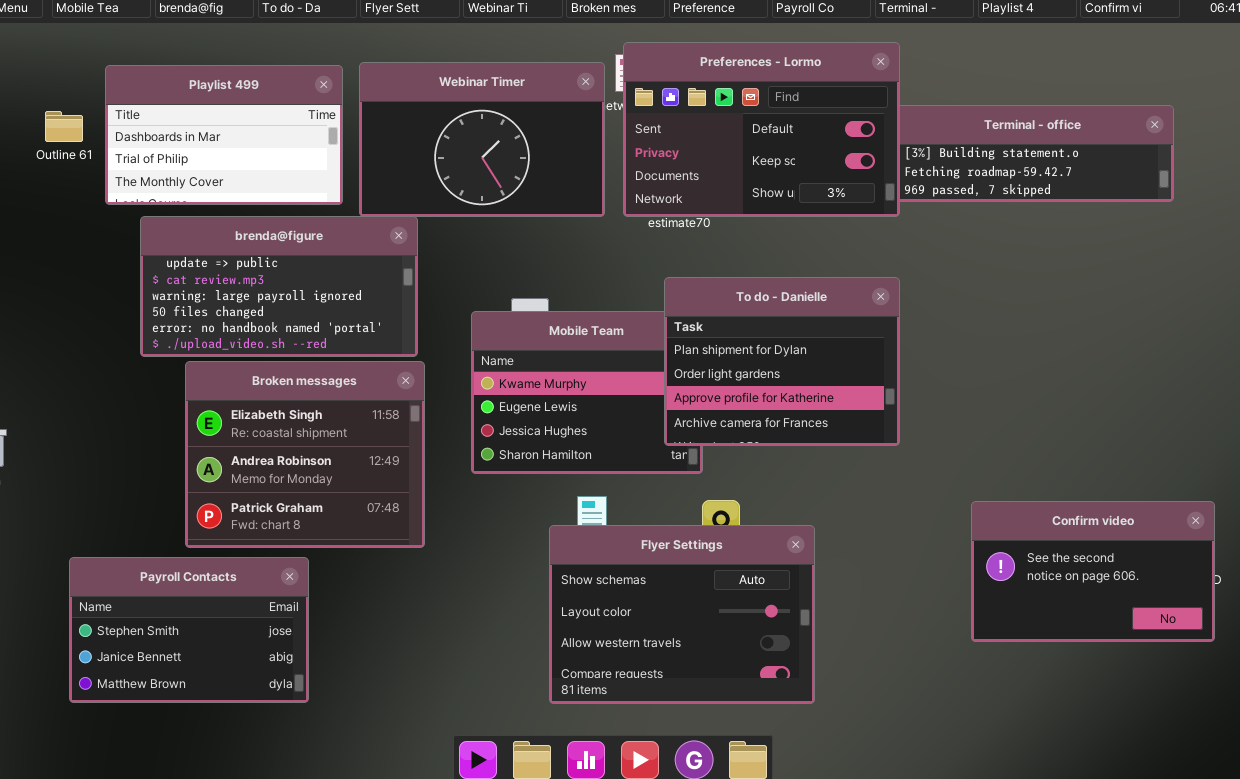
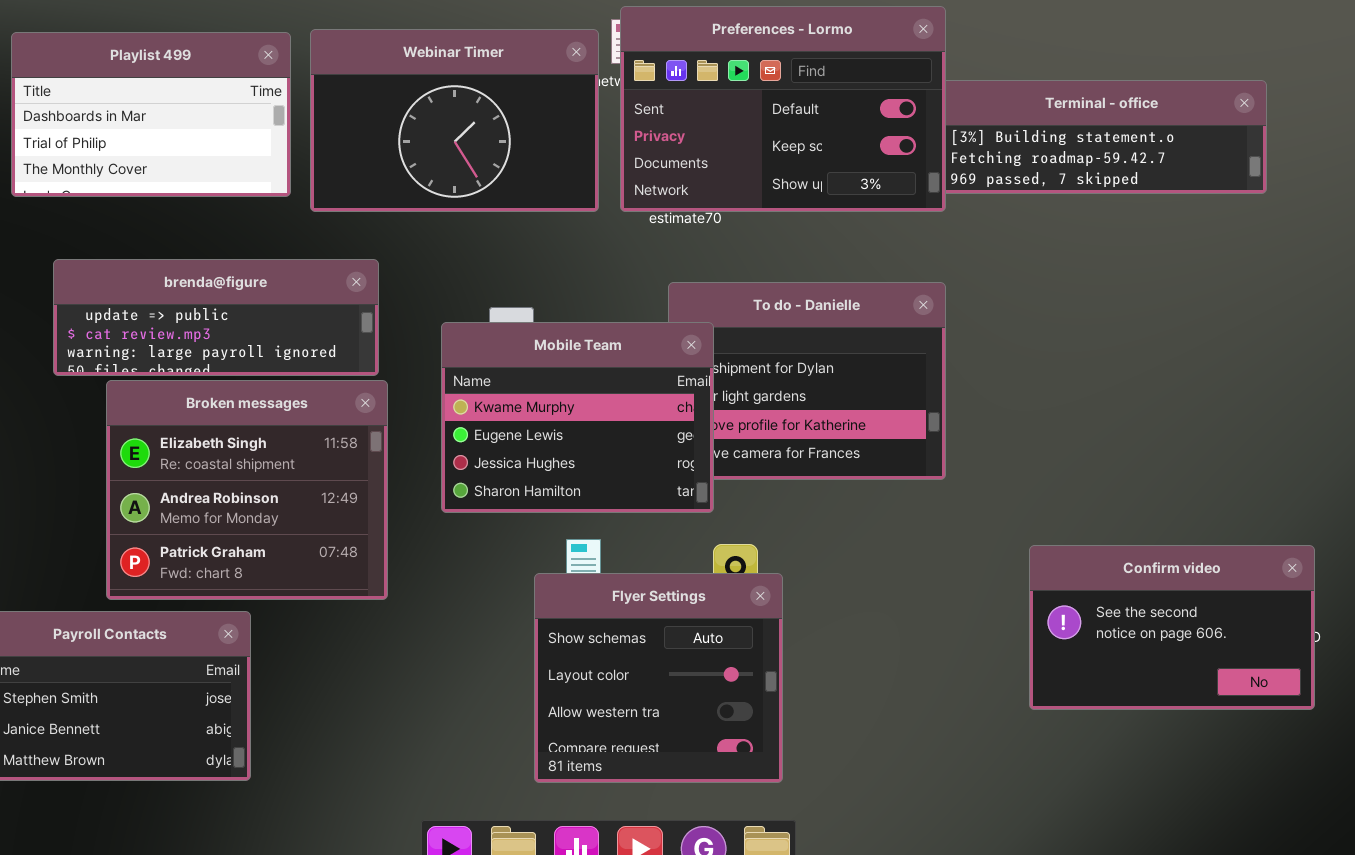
brenda@figure: [140,216,418,357] -> [53,259,379,376], resized
Mobile Team: [471,311,703,474] -> [441,322,714,513], raised
Flyer Settings: [549,525,815,704] -> [534,573,783,783], resized

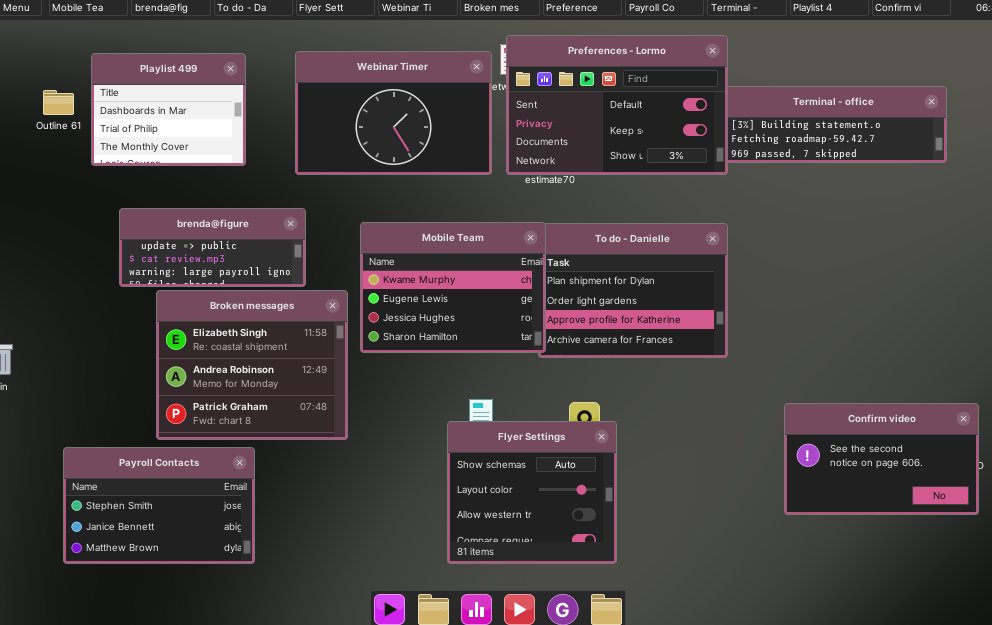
Playlist 499: [11,32,291,197] -> [91,53,246,166], resized
brenda@figure: [53,259,379,376] -> [119,208,306,287], resized
Mobile Team: [441,322,714,513] -> [360,222,546,353], moved

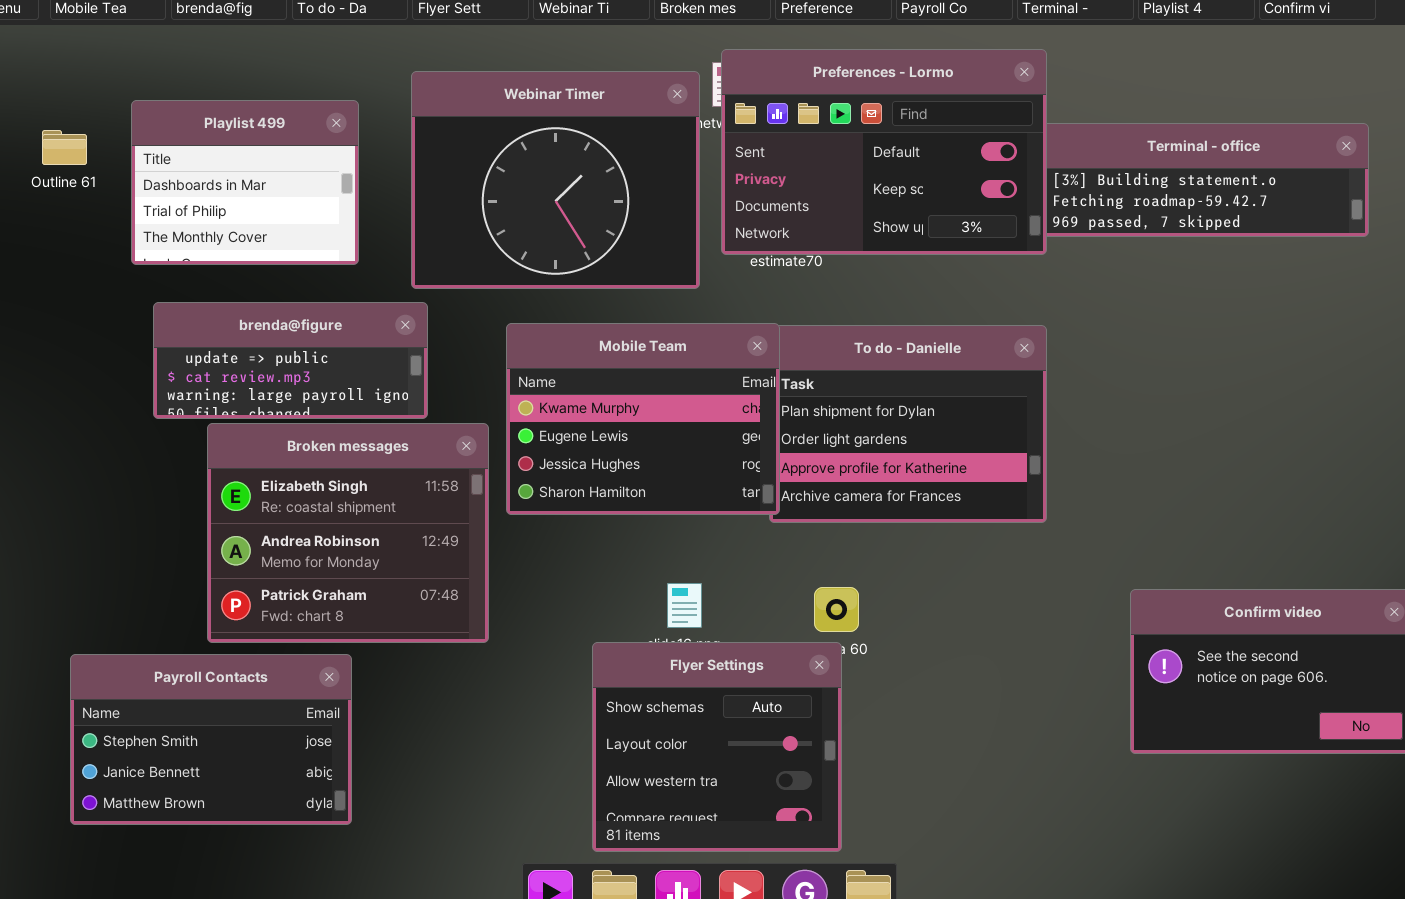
Webinar Timer: [295,51,492,175] -> [411,71,700,289], resized
Playlist 499: [91,53,246,166] -> [131,100,359,265], moved
Flyer Settings: [447,421,617,564] -> [592,642,842,852], moved

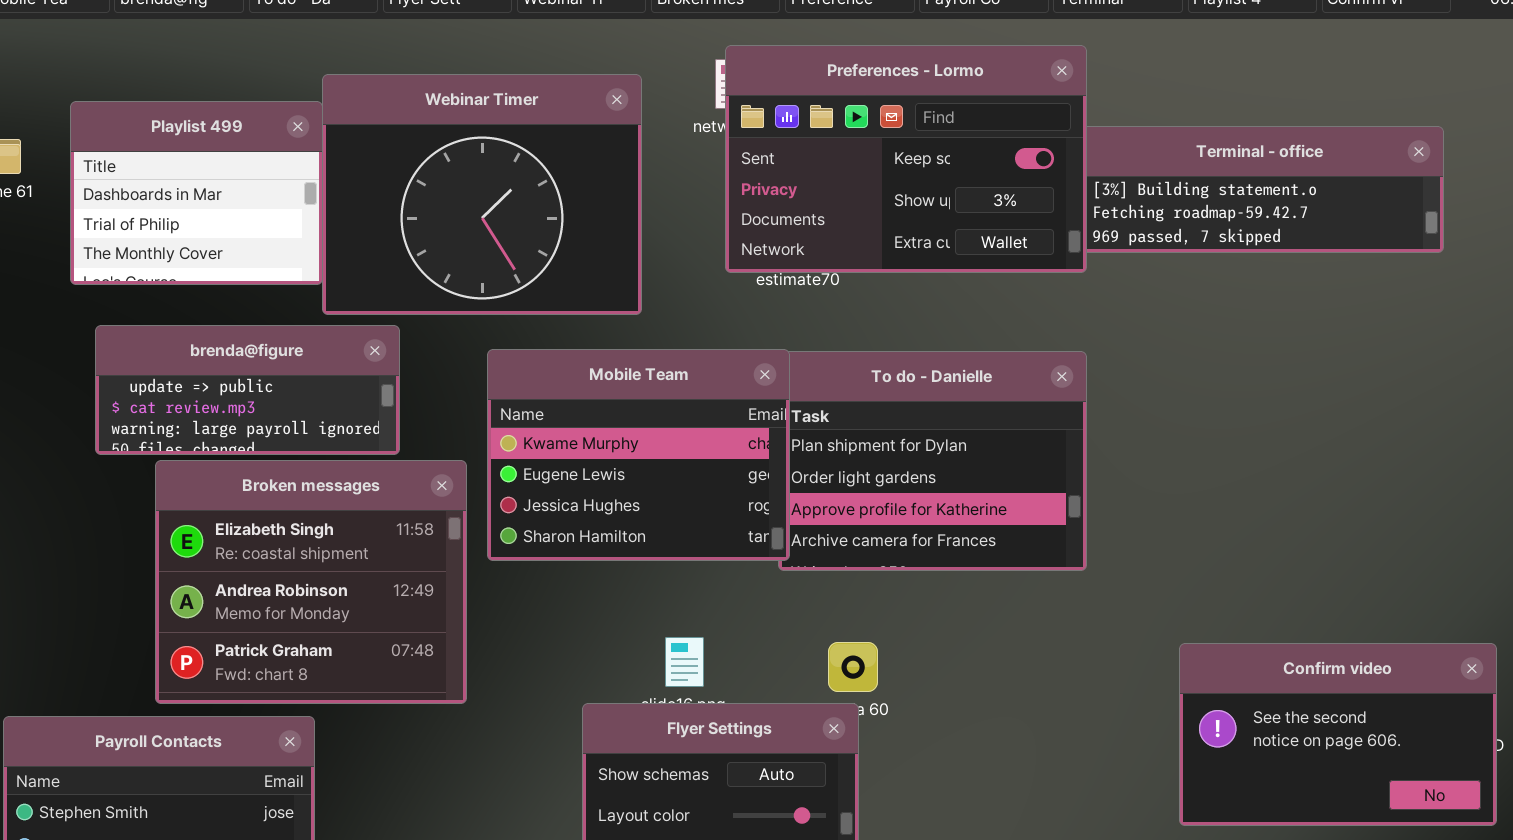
Preferences - Lormo: [721,49,1047,255] -> [725,45,1087,273], scrolled down 1 row
Webinar Timer: [411,71,700,289] -> [322,74,642,315], moved

